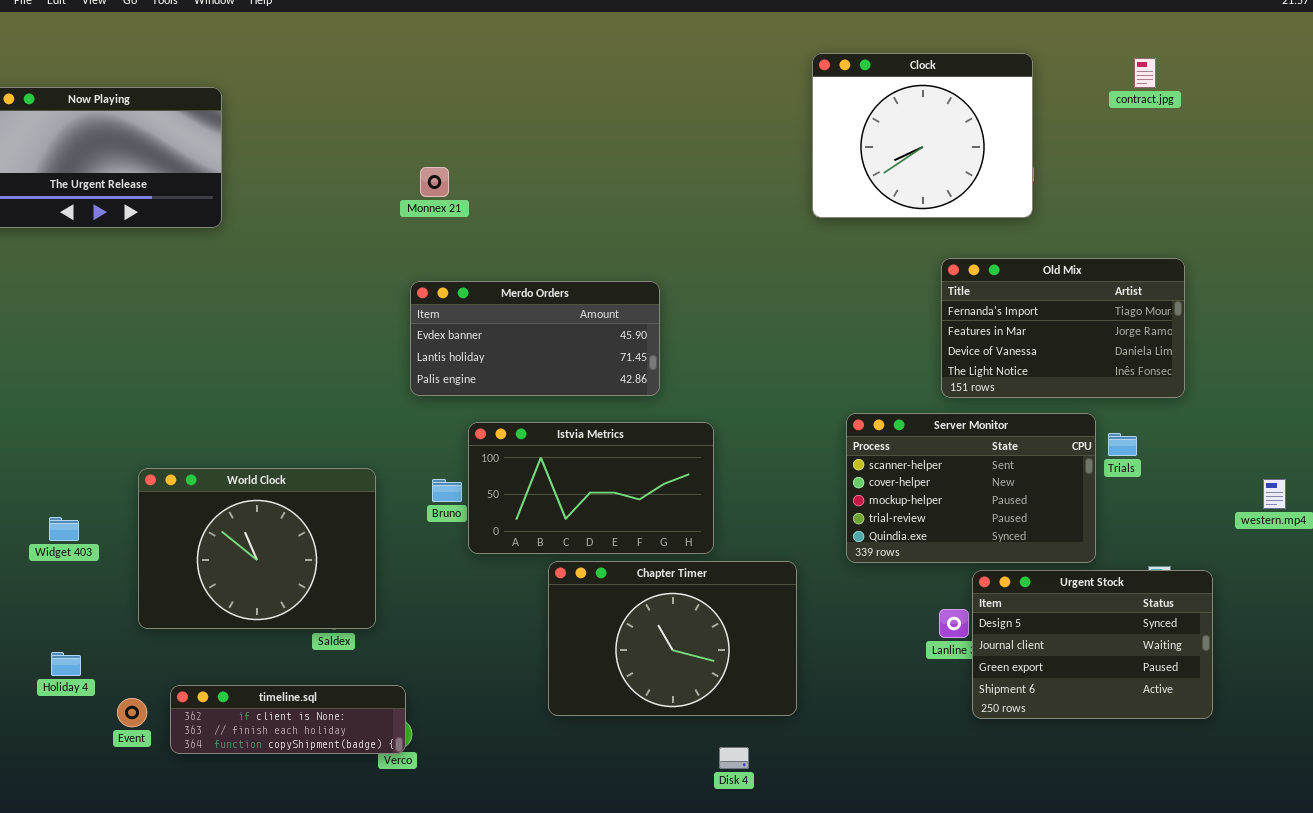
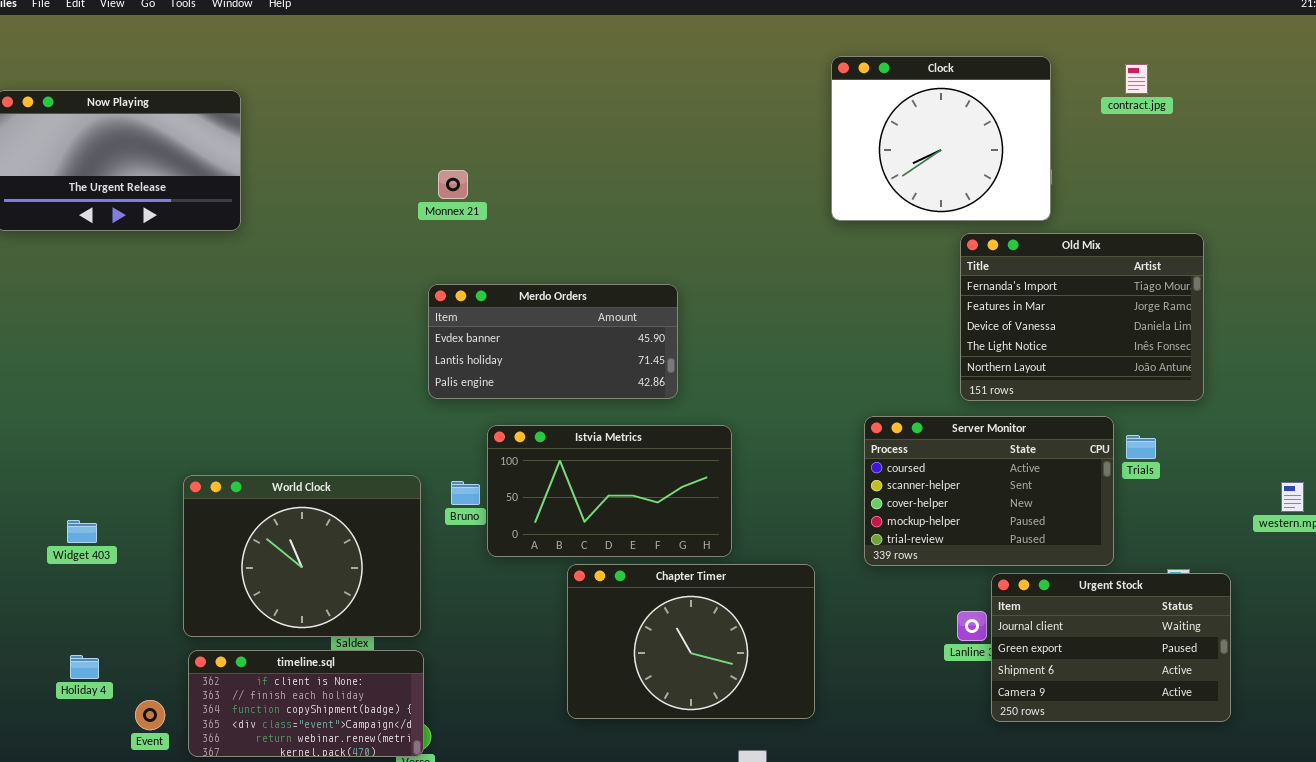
contract.jpg: [1134,58,1156,88] -> [1125,64,1148,94], moved
Old Mix: [941,258,1185,398] -> [960,233,1204,401], resized
Server Monitor: [846,413,1096,563] -> [864,416,1114,566], scrolled up 1 row
World Clock: [138,468,376,629] -> [183,475,421,637], moved
Urgent Stock: [972,570,1213,719] -> [991,573,1231,722], scrolled down 1 row
timeline.sql: [170,685,406,754] -> [188,650,424,757], resized

